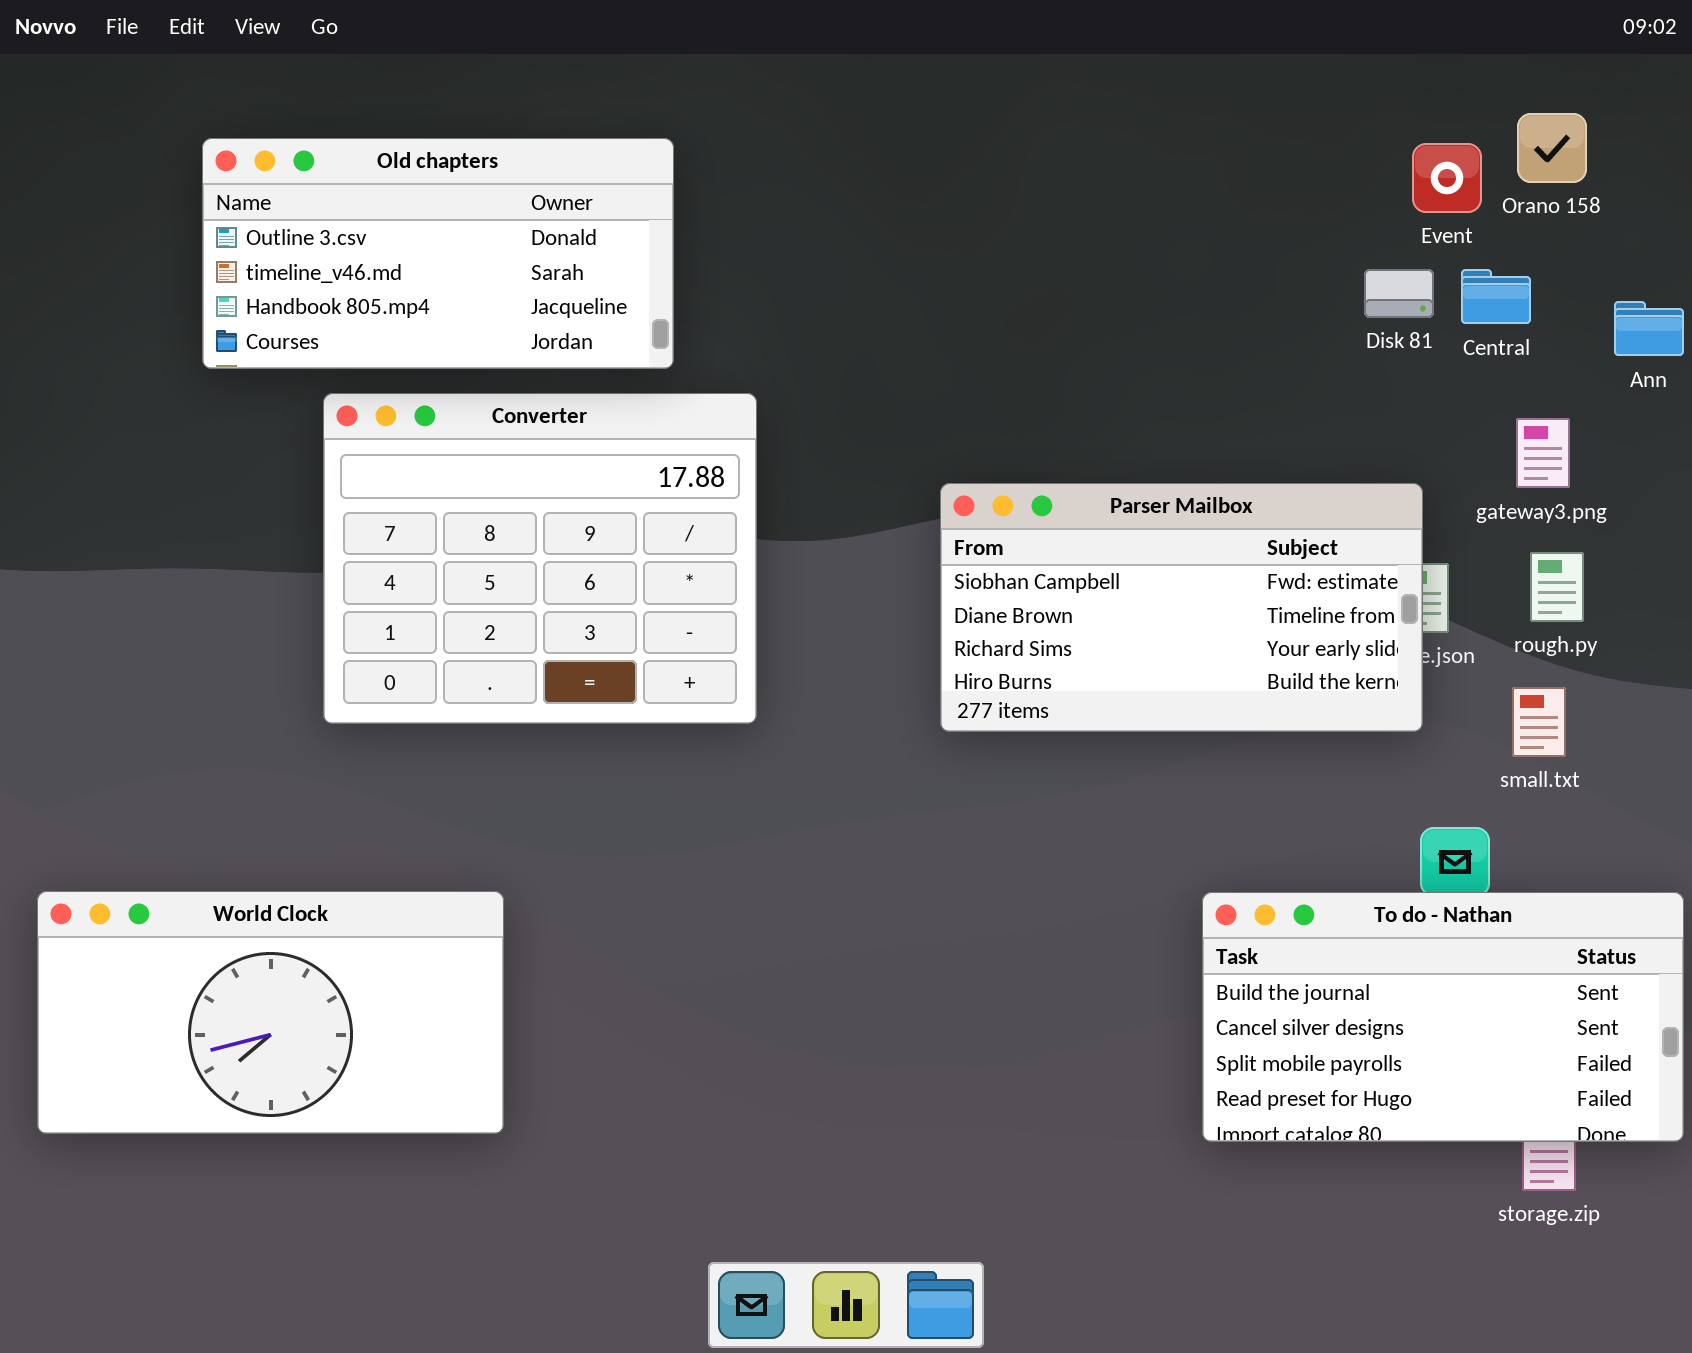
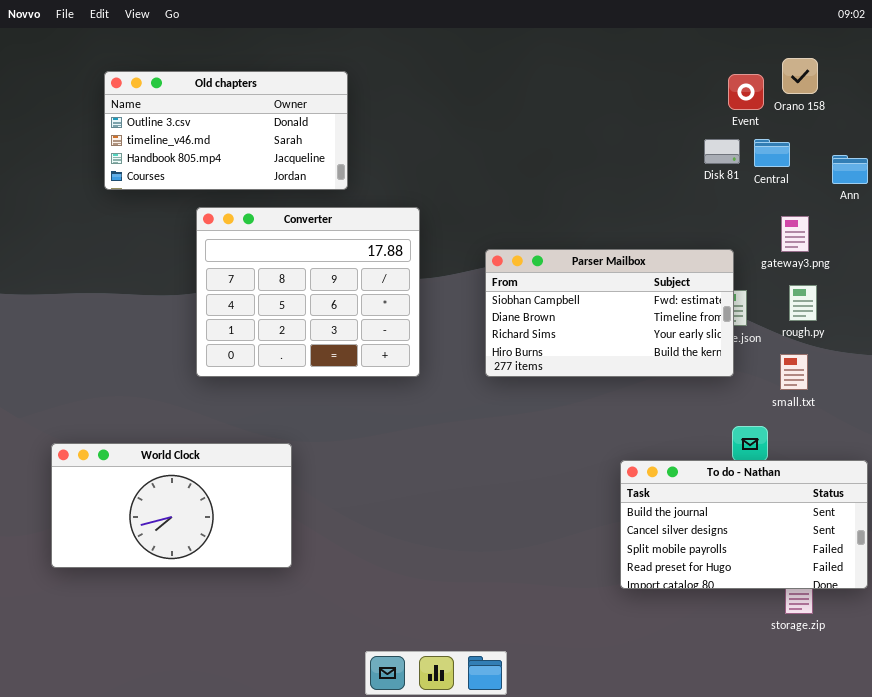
Converter: [323,393,757,724] -> [196,207,420,377], moved
World Clock: [37,891,504,1134] -> [51,443,292,568], moved

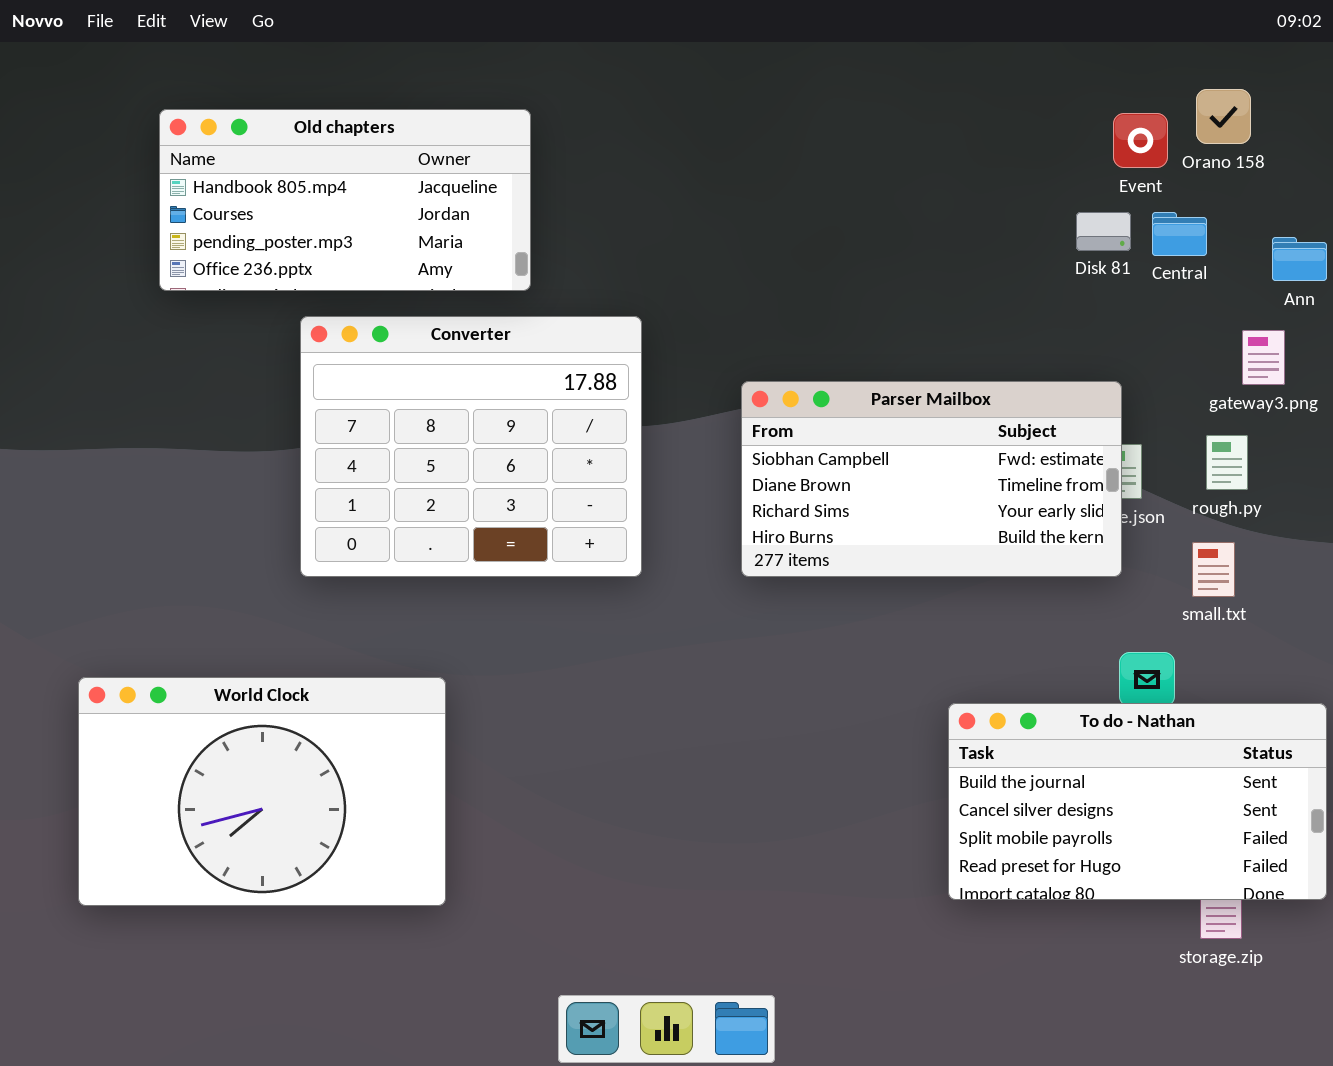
Old chapters: [104,71,348,190] -> [159,109,531,291], scrolled down 2 rows
gateway3.png: [781,216,809,252] -> [1242,330,1285,385], moved
World Clock: [51,443,292,568] -> [78,677,446,906], resized

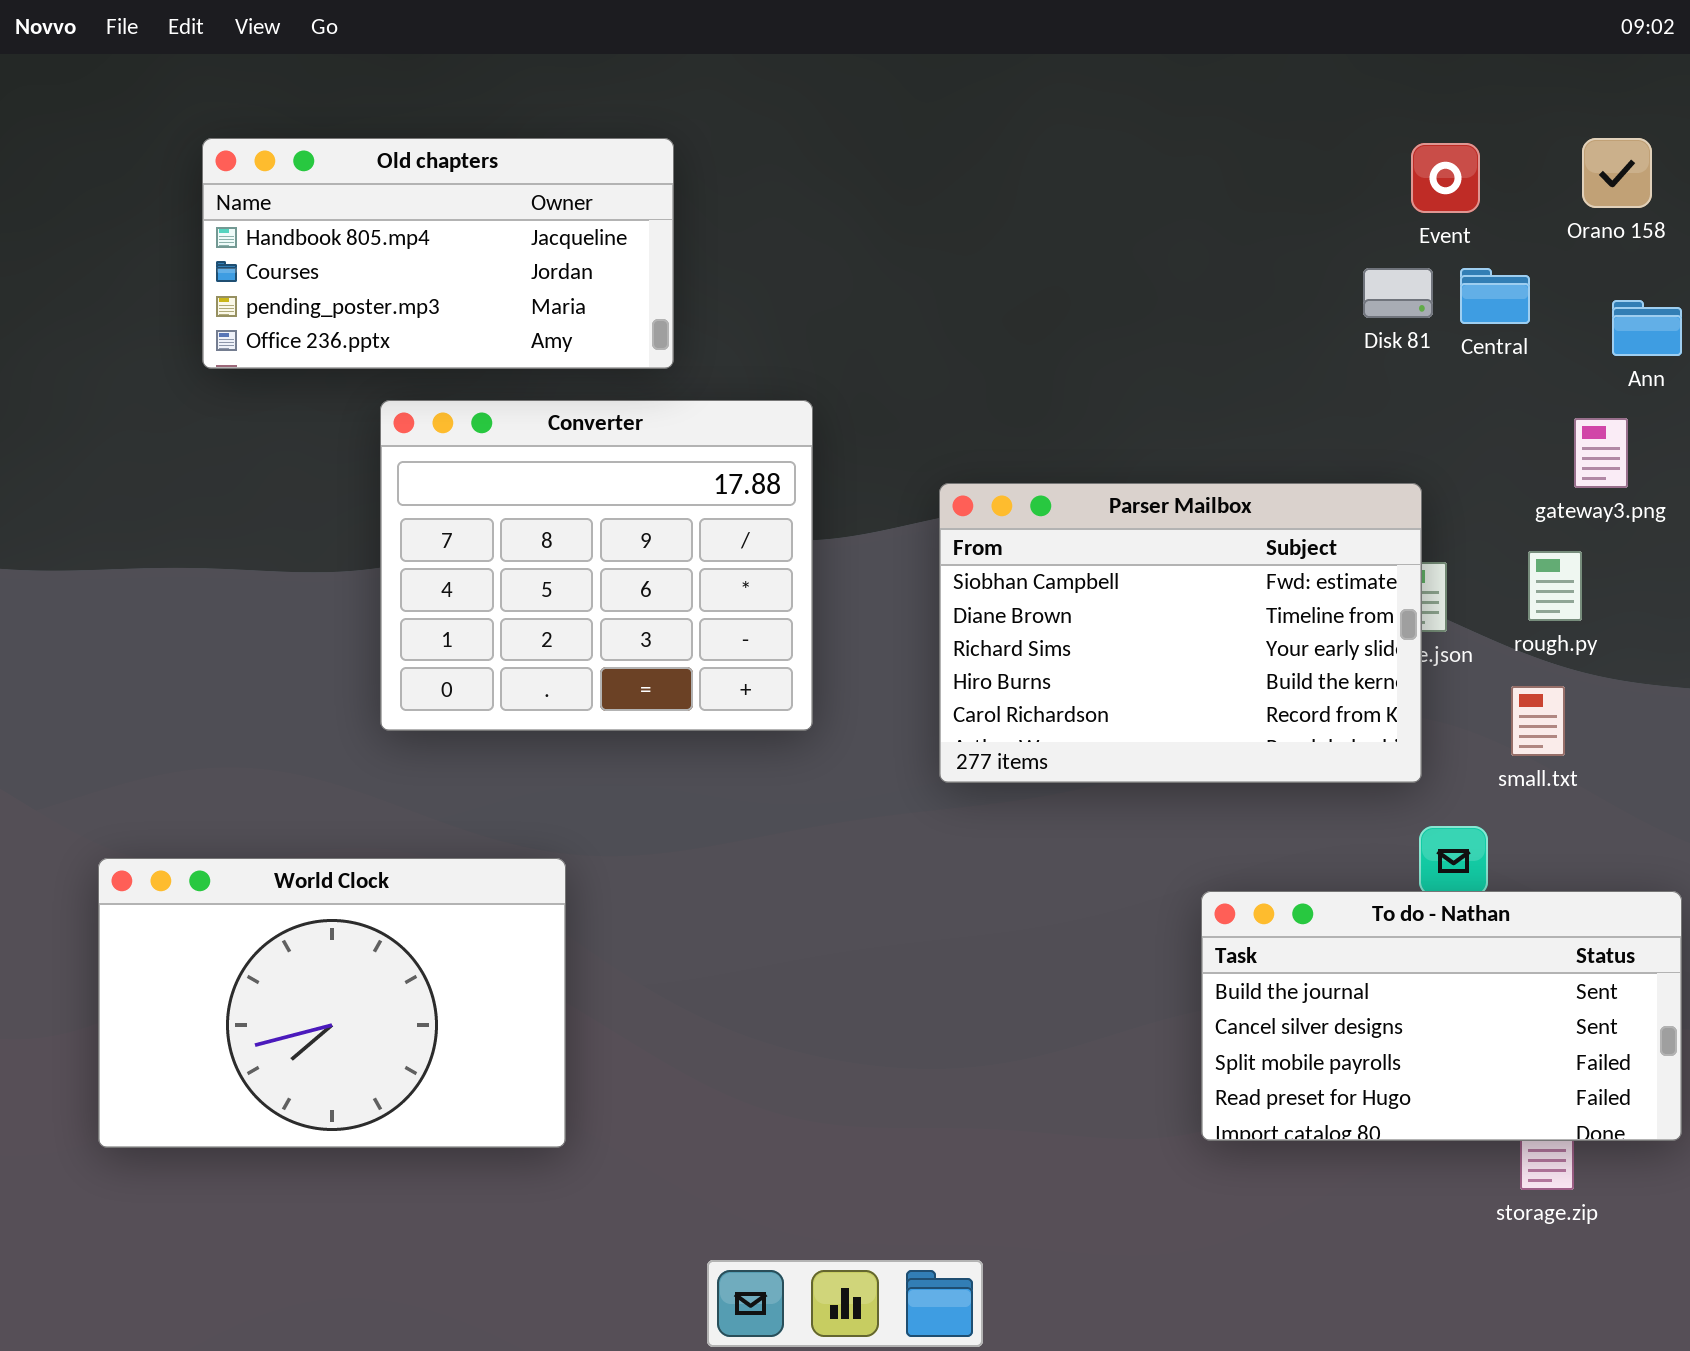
Orano 158: [1196,89,1251,144] -> [1582,138,1652,208], moved
Parser Mailbox: [741,381,1122,577] -> [939,483,1422,783], resized

